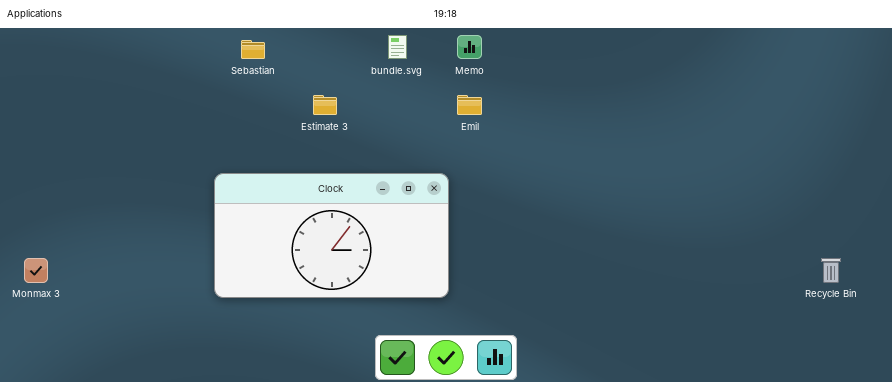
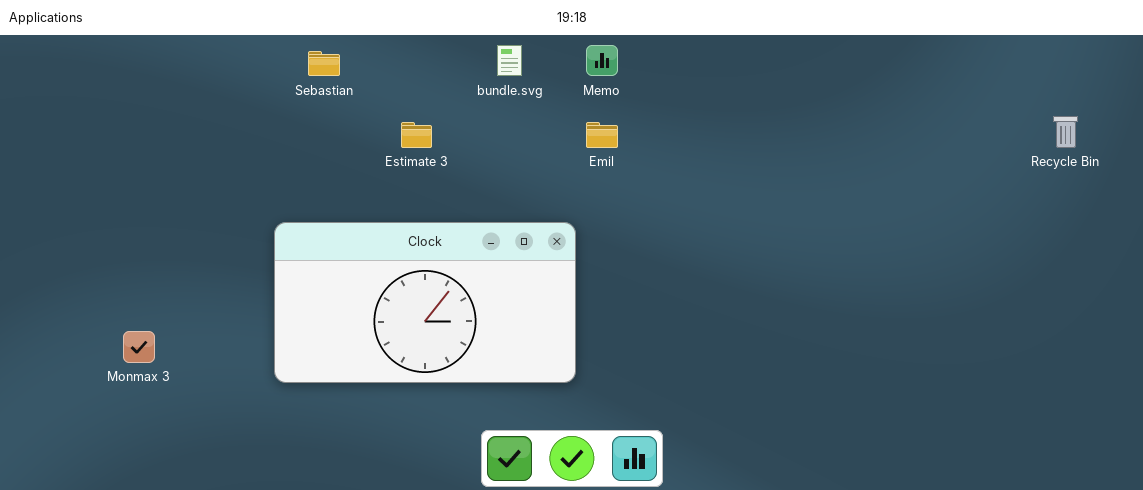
Monmax 3: [24,258,48,283] -> [123,331,155,363], moved
Recycle Bin: [821,258,841,283] -> [1053,116,1078,148], moved

